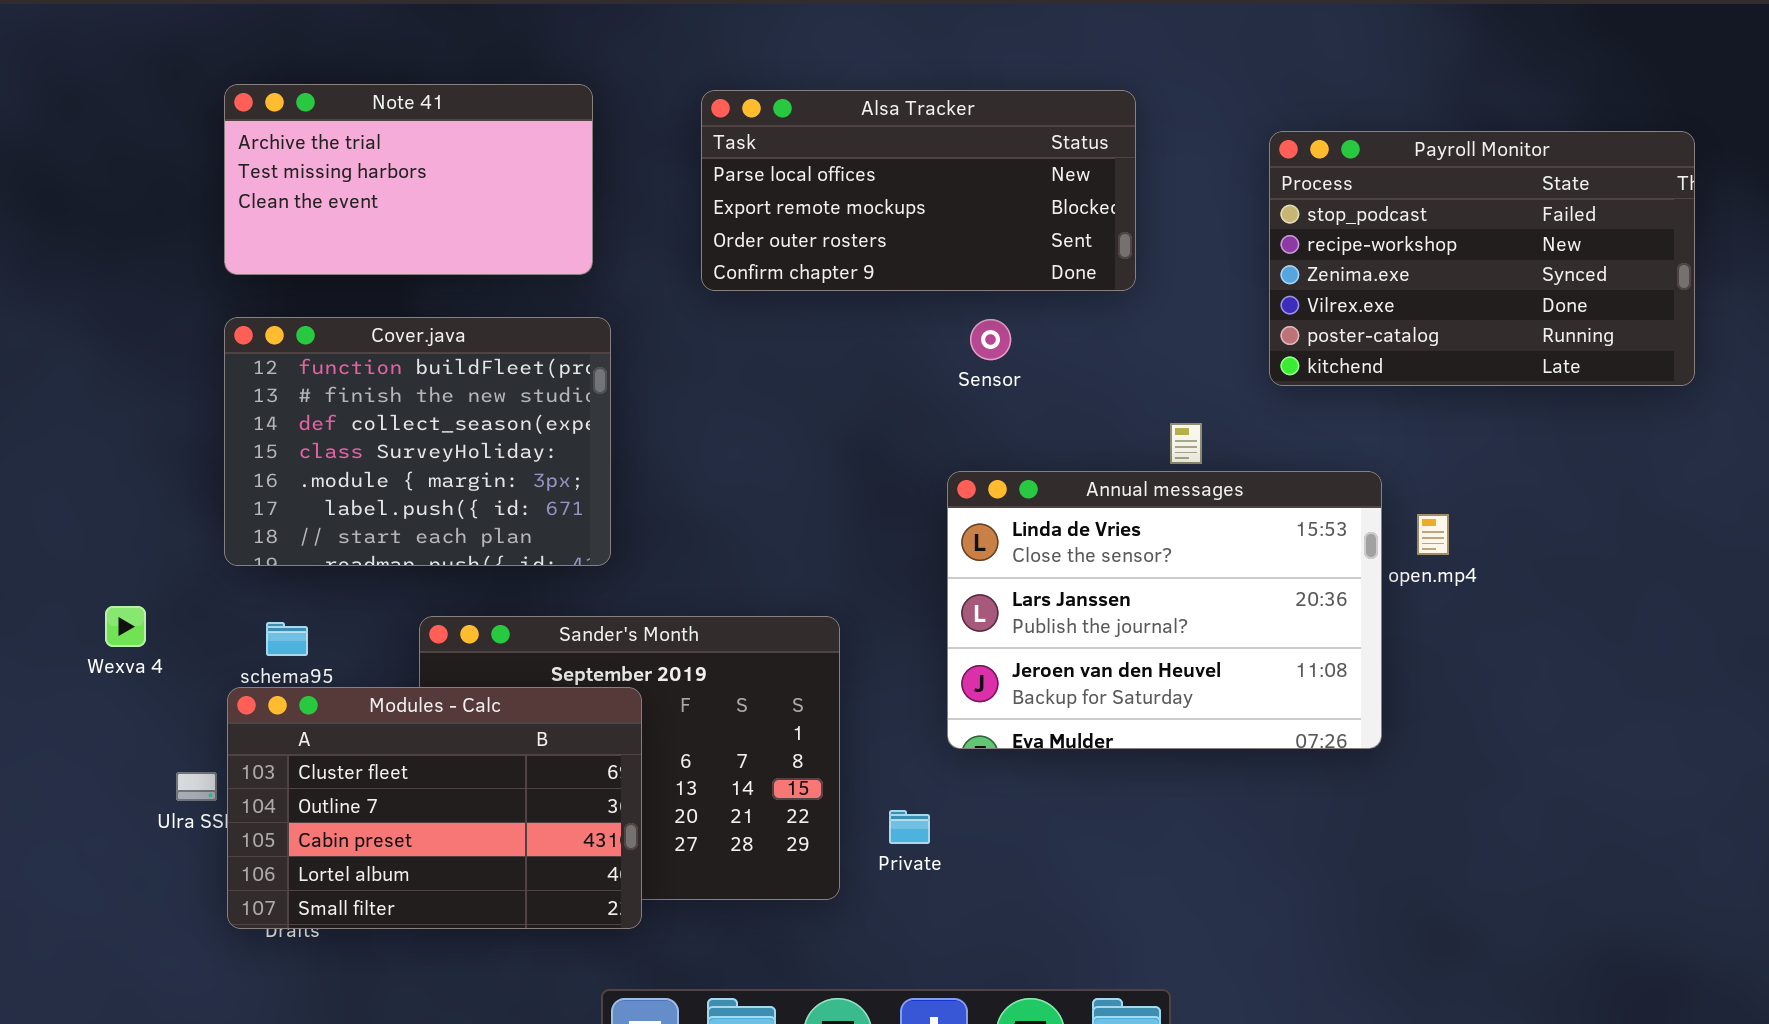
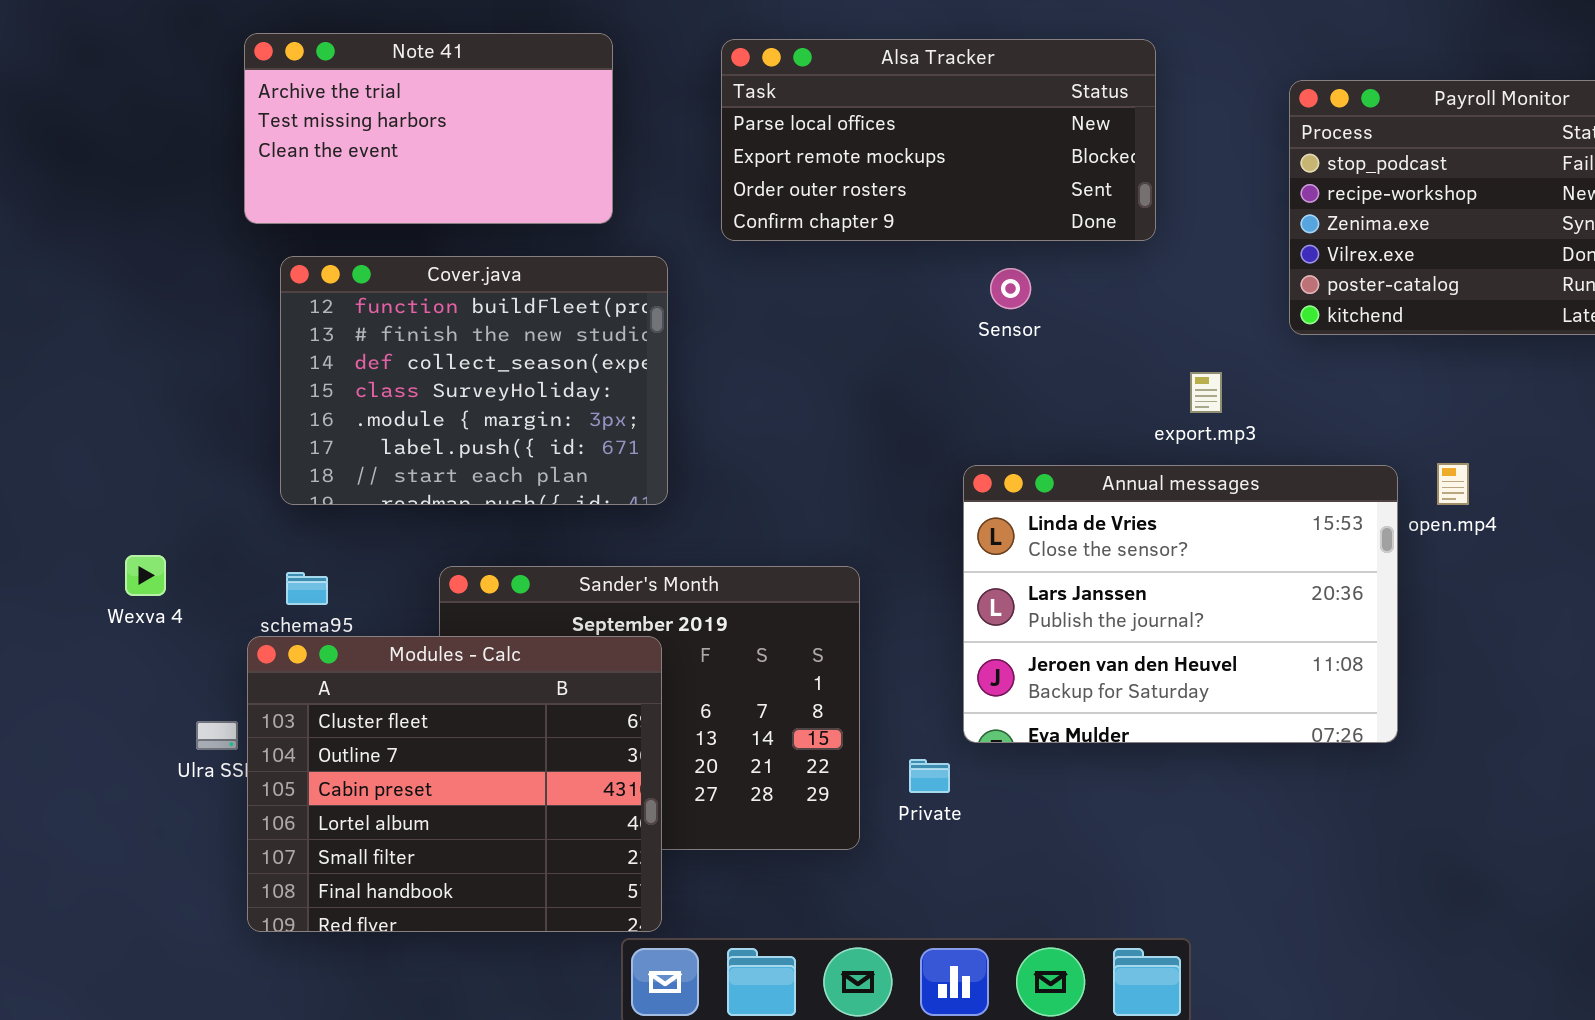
Cover.java: [224,317,611,566] -> [280,256,668,505], moved
Annual messages: [947,471,1382,749] -> [963,465,1398,743], moved
Modules - Calc: [227,687,642,929] -> [247,636,662,932], resized

